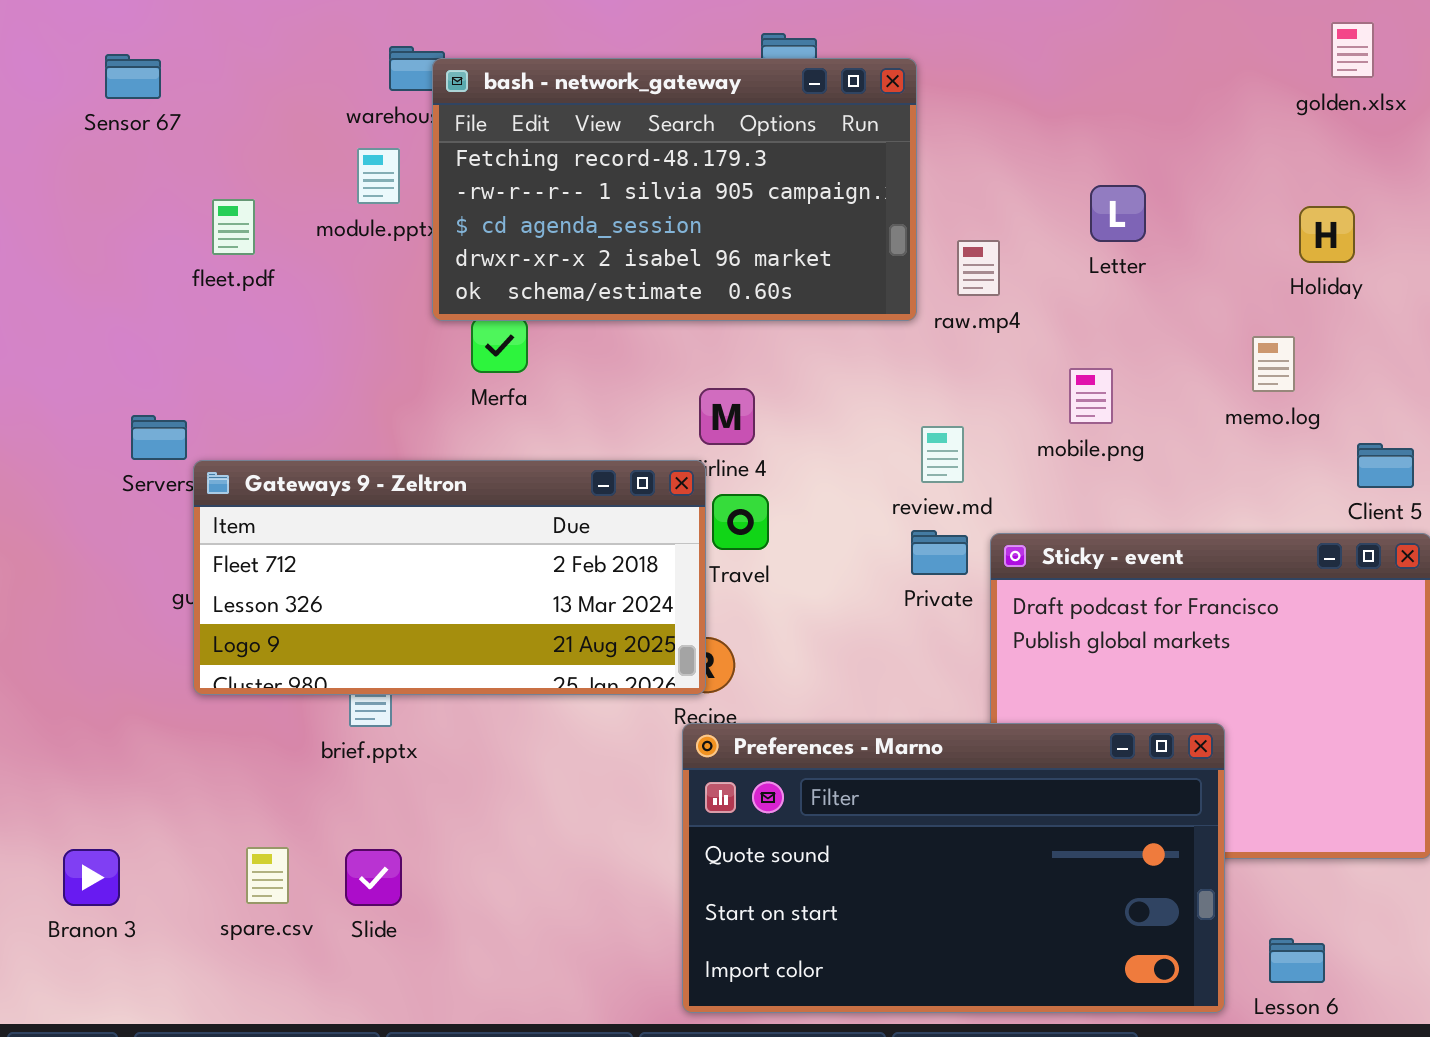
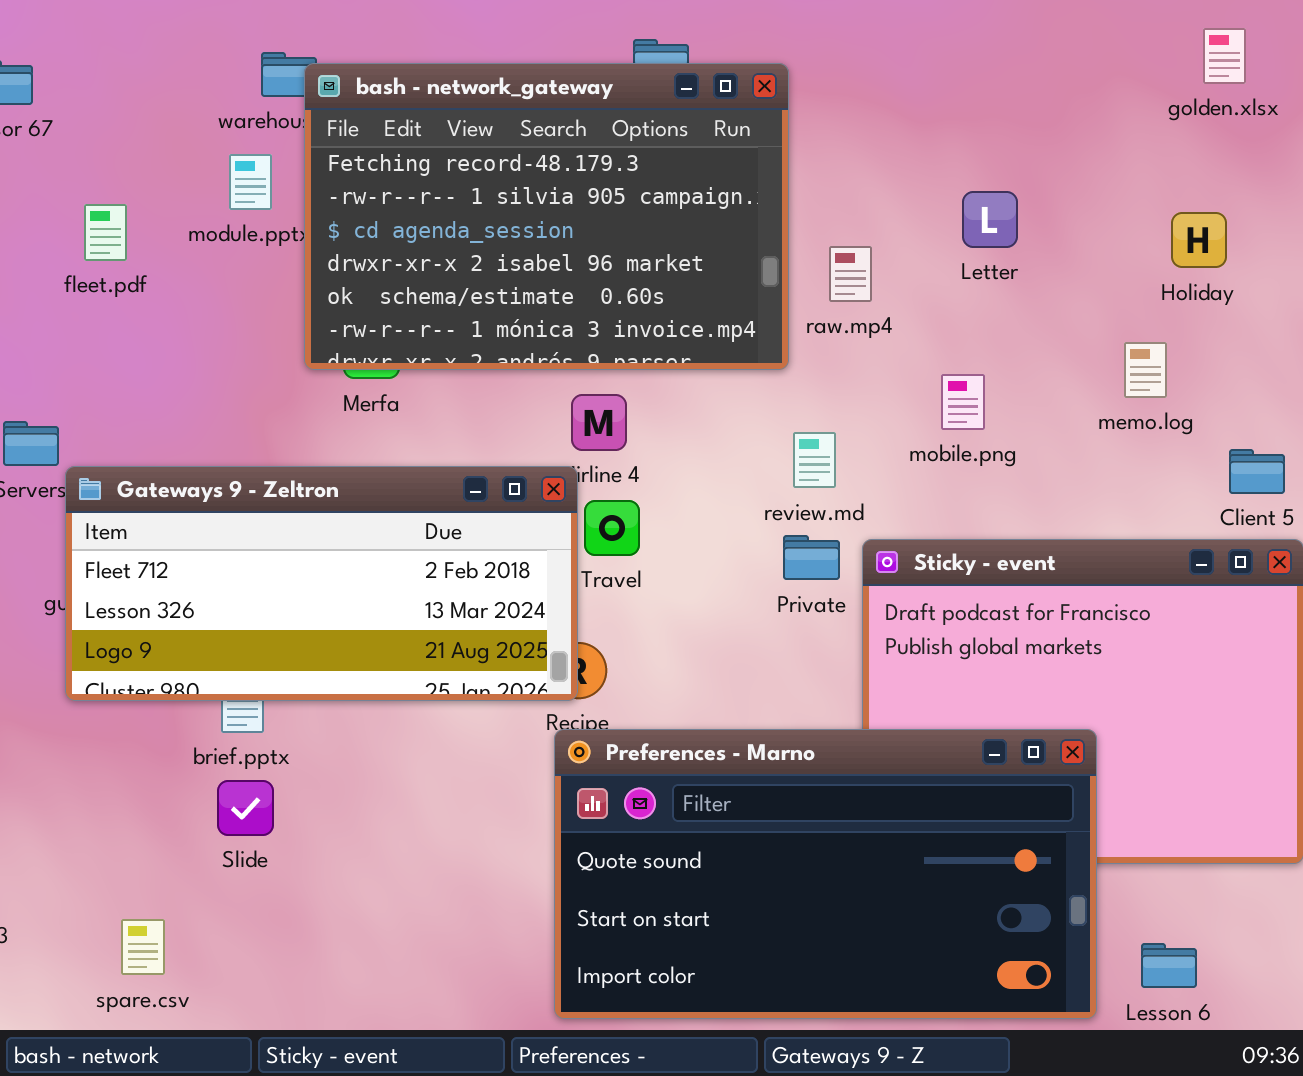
bash - network_gateway: [432,58,917,321] -> [304,63,789,370], resized
spare.csv: [246,847,289,904] -> [121,919,165,975], moved
Slide: [345,849,402,906] -> [217,780,274,836], moved

